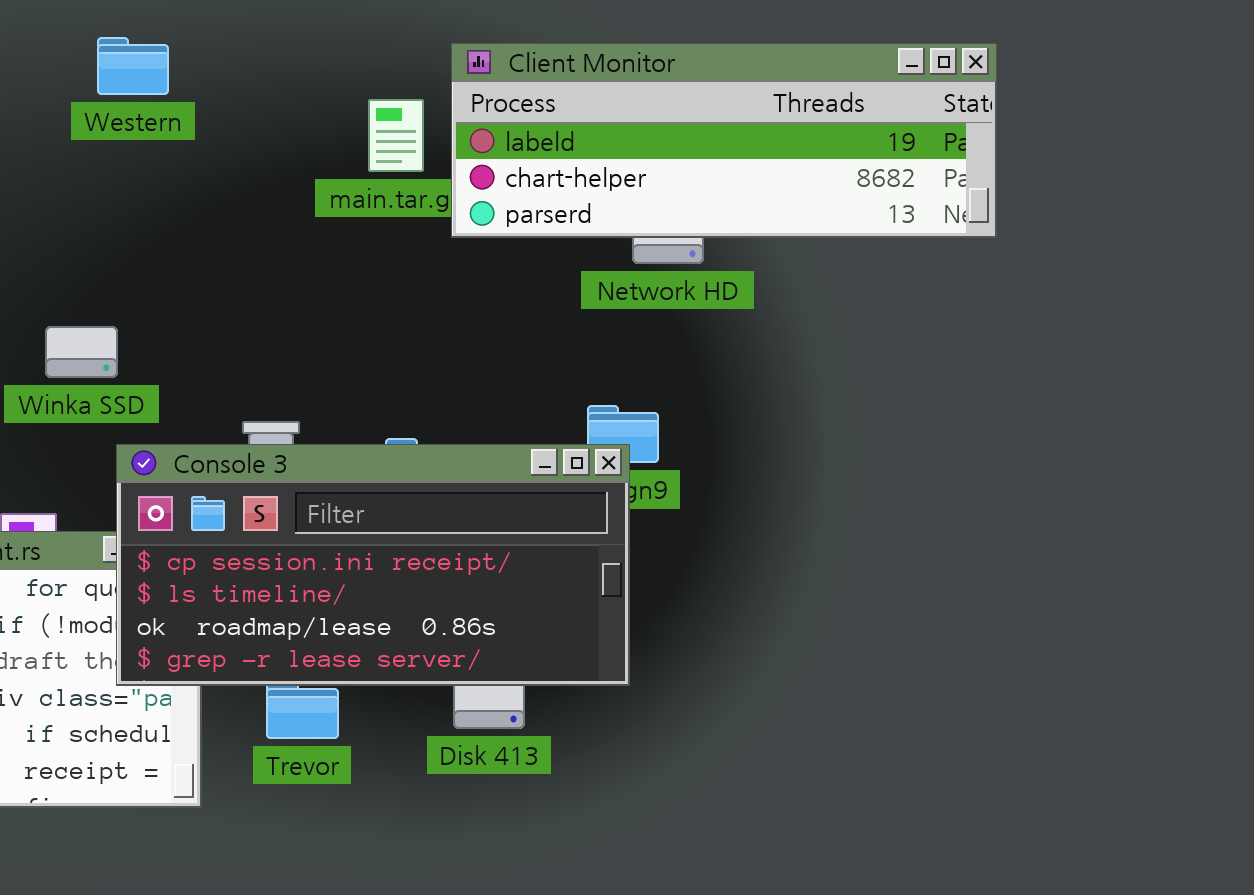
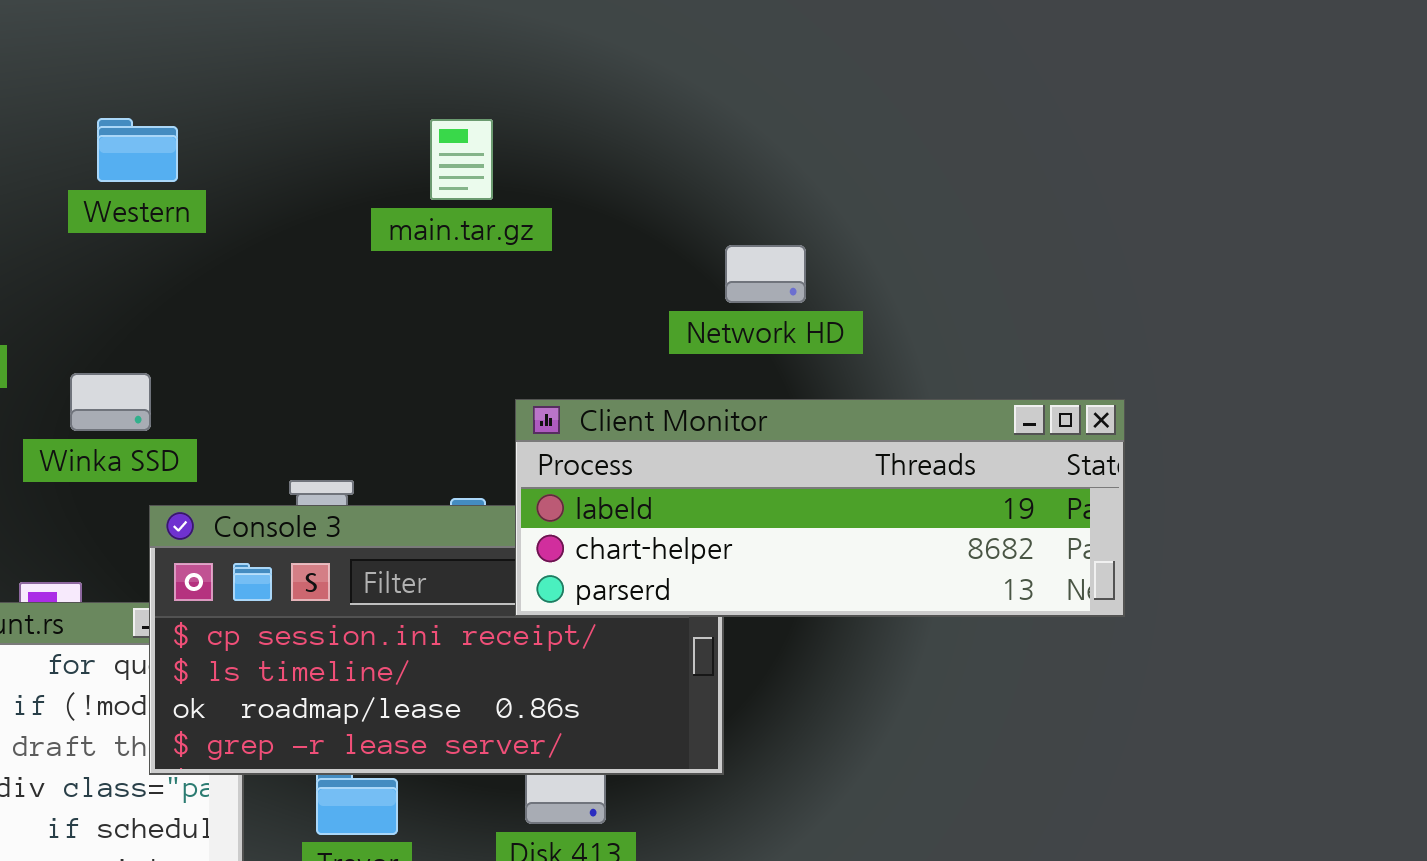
Western: [97,37,169,95] -> [97,118,178,182], moved
Client Monitor: [451,43,997,238] -> [515,399,1125,617], moved

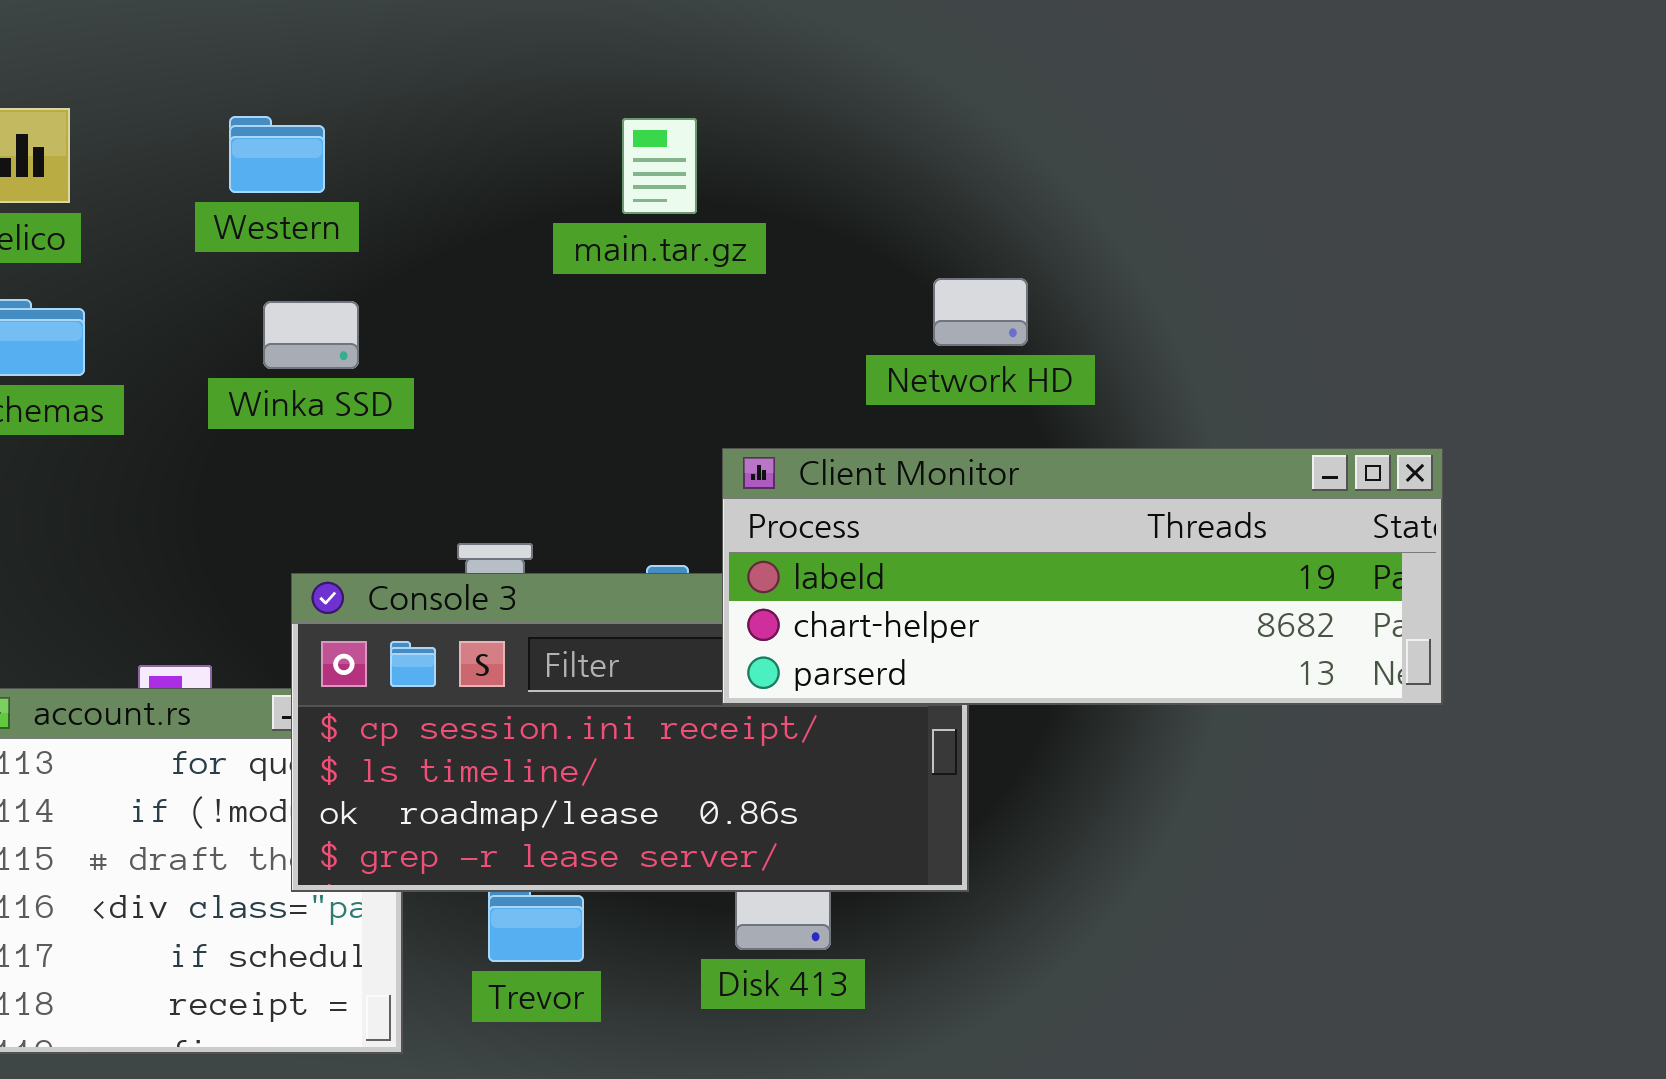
Network HD: [725,245,806,303] -> [933,278,1028,346], moved
Winka SSD: [70,373,151,431] -> [263,301,359,369], moved

